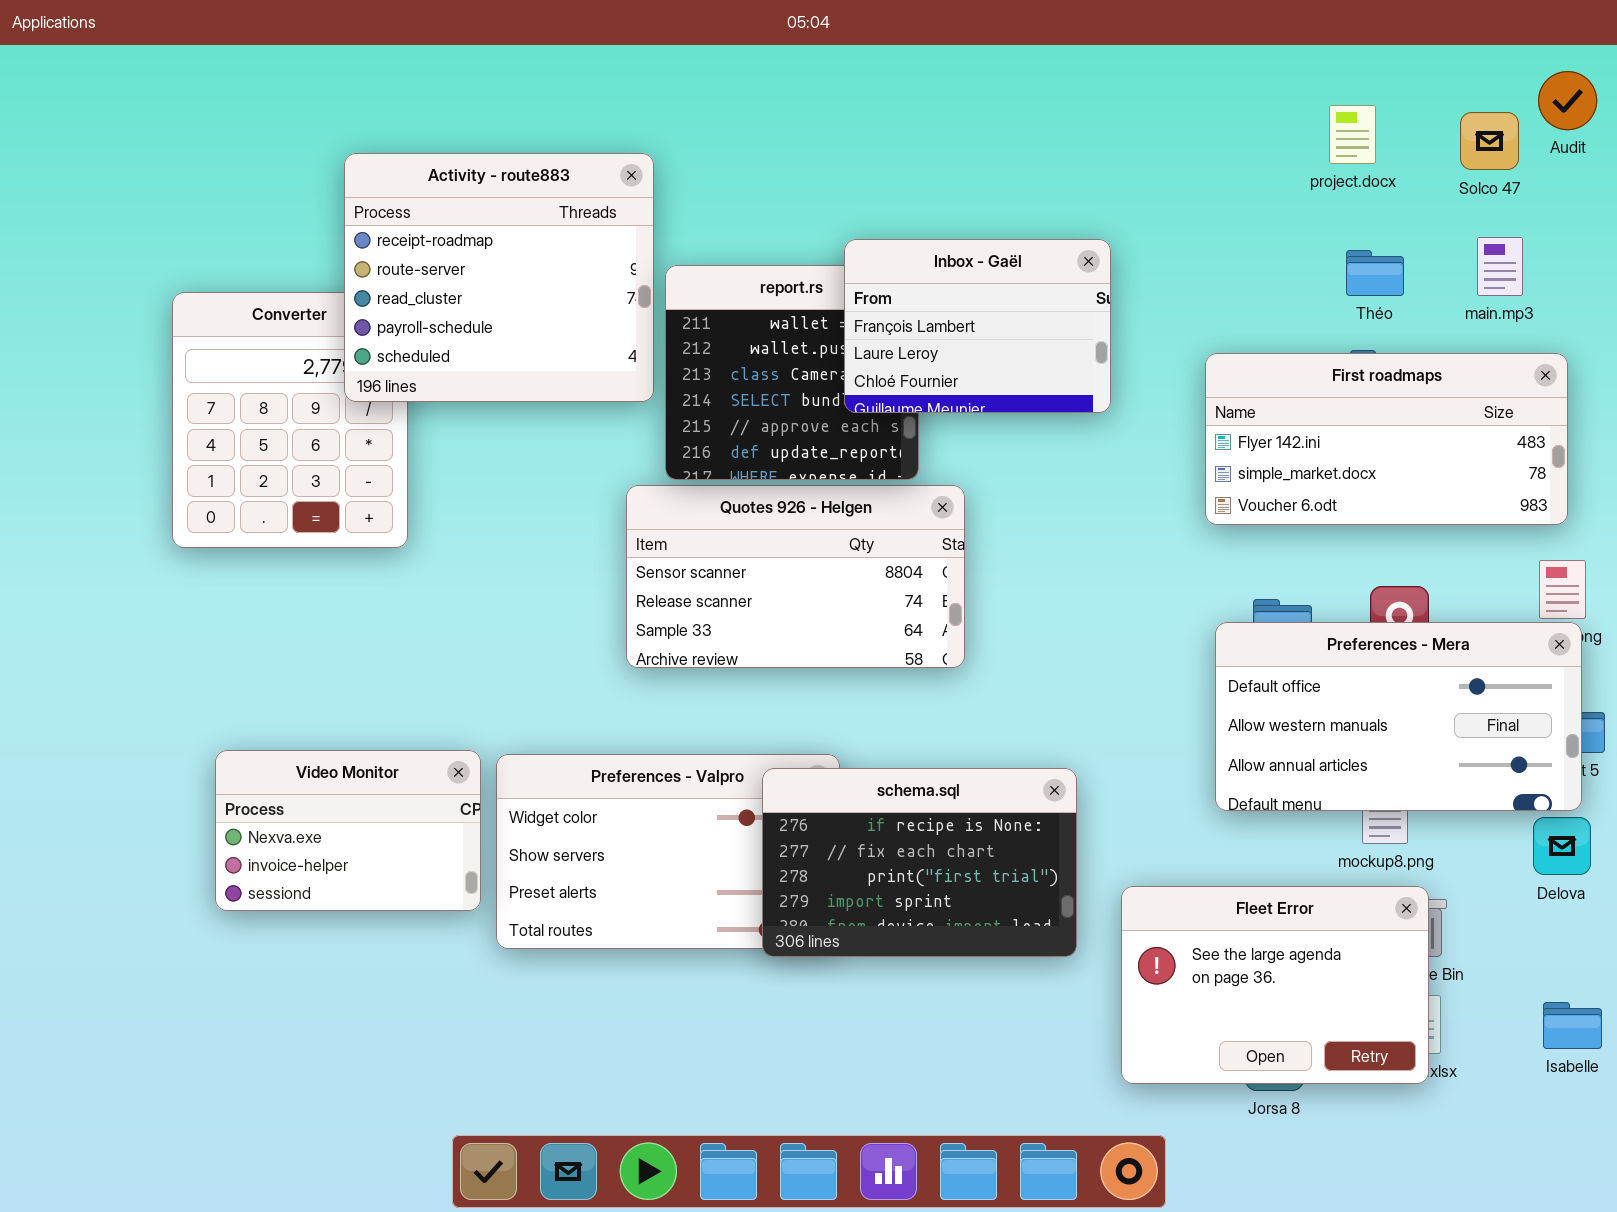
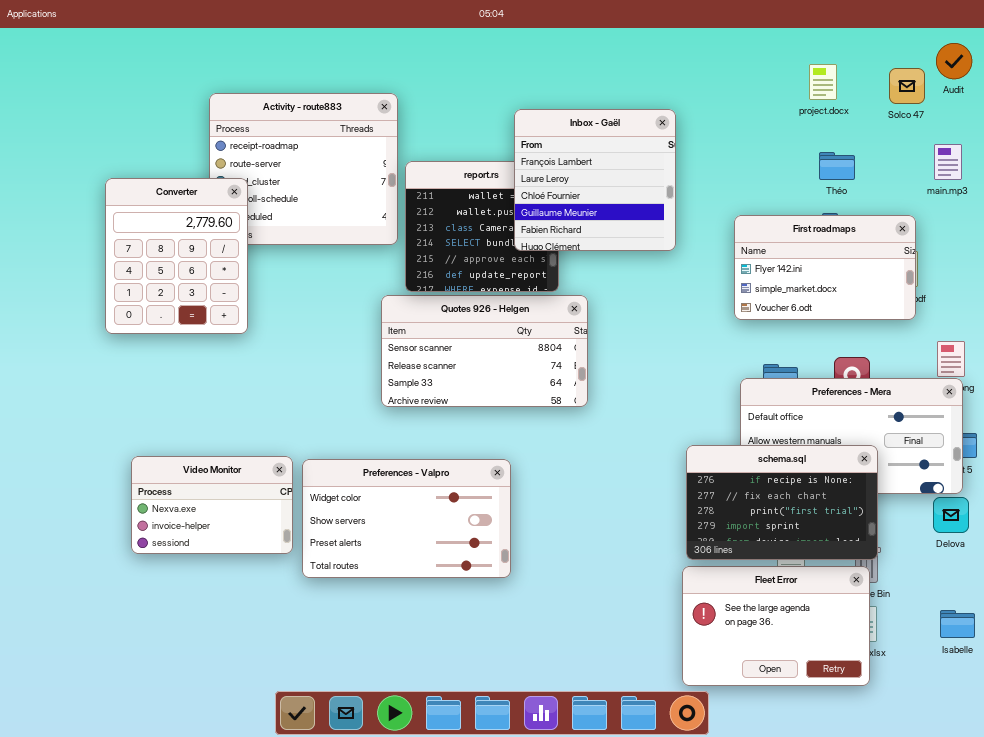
main.mp3: [1477,237,1523,296] -> [934,144,962,180], moved
Inbox - Gaël: [844,239,1111,413] -> [514,109,676,251], resized
Converter: [172,292,408,548] -> [105,178,248,334], raised
First roadmaps: [1205,353,1568,525] -> [734,215,916,320], resized
schema.sql: [762,768,1077,957] -> [686,445,878,560], moved
Fleet Error: [1121,886,1429,1084] -> [682,566,870,686], moved

